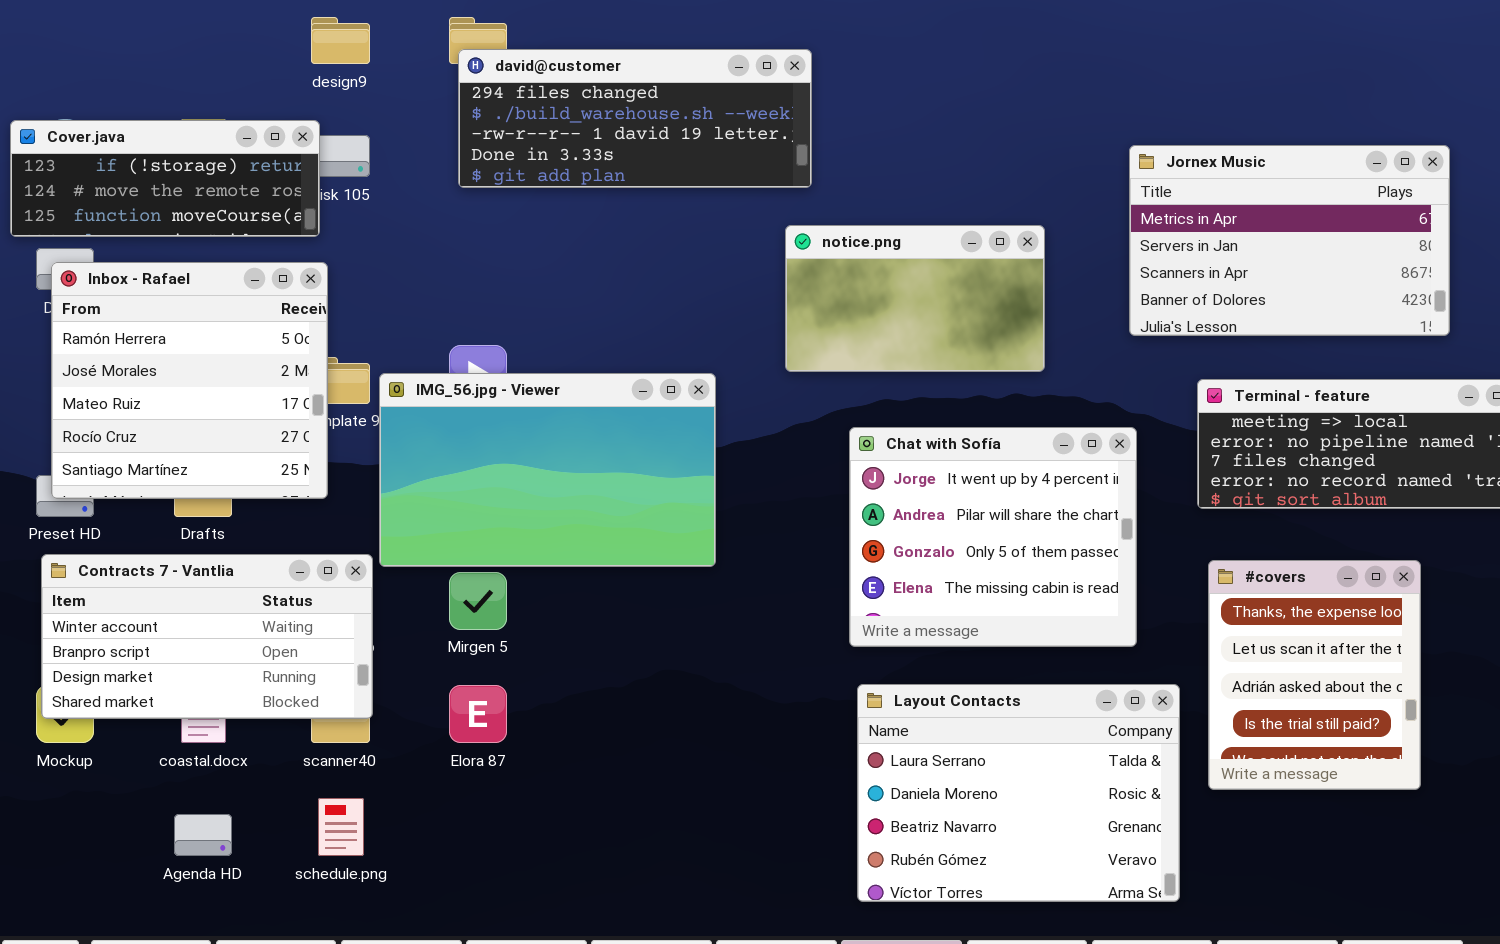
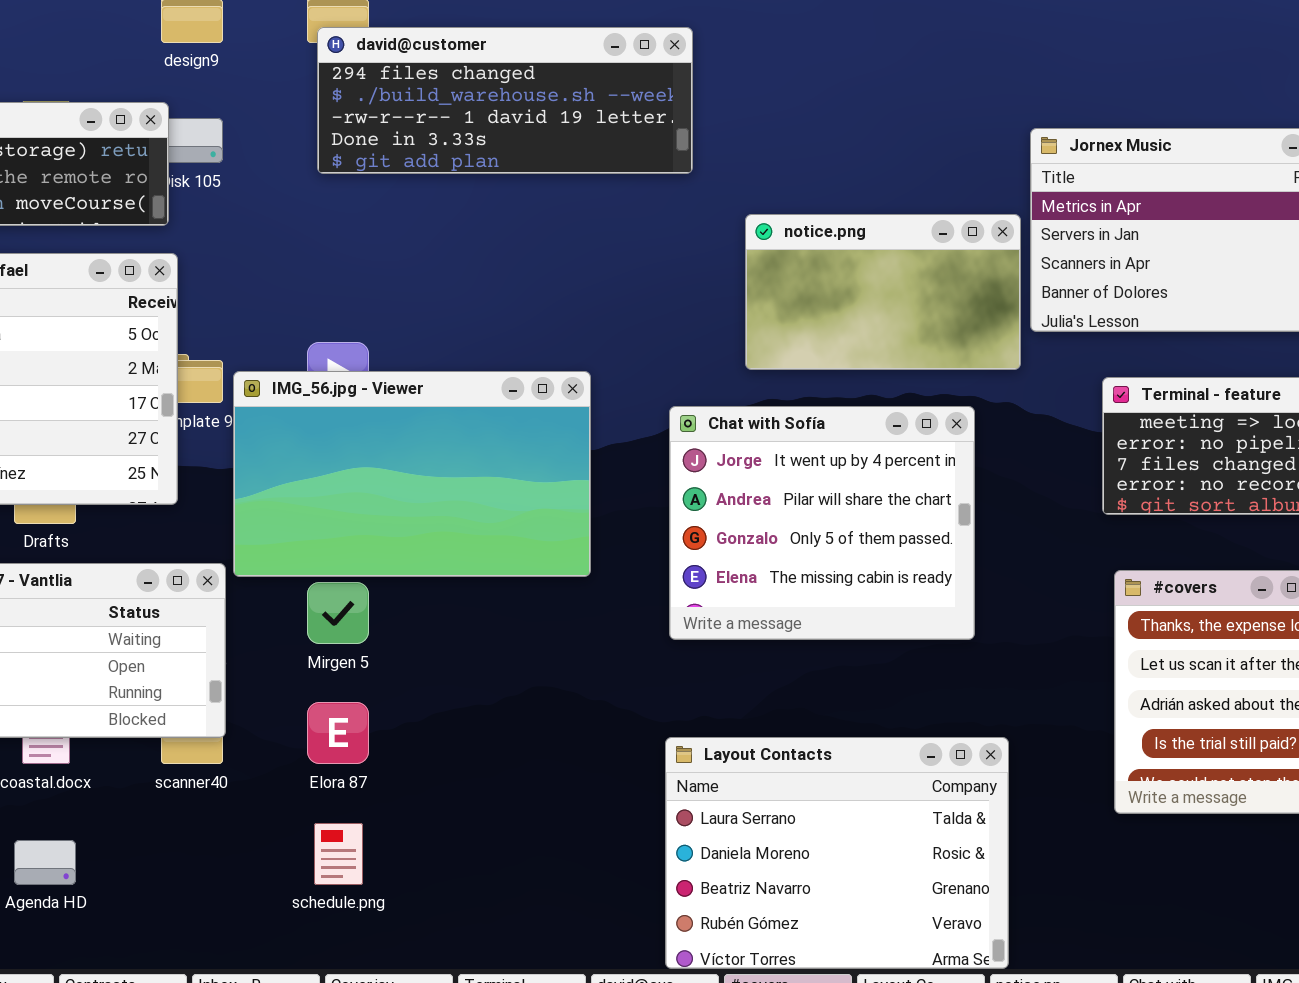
notice.png: [785,225,1045,372] -> [745,214,1021,370], moved
Chat with Sofía: [849,427,1137,647] -> [669,406,975,640], moved
Layout Contacts: [857,684,1180,902] -> [665,737,1009,969], moved
schedule.png: [318,798,364,856] -> [314,823,363,885], moved

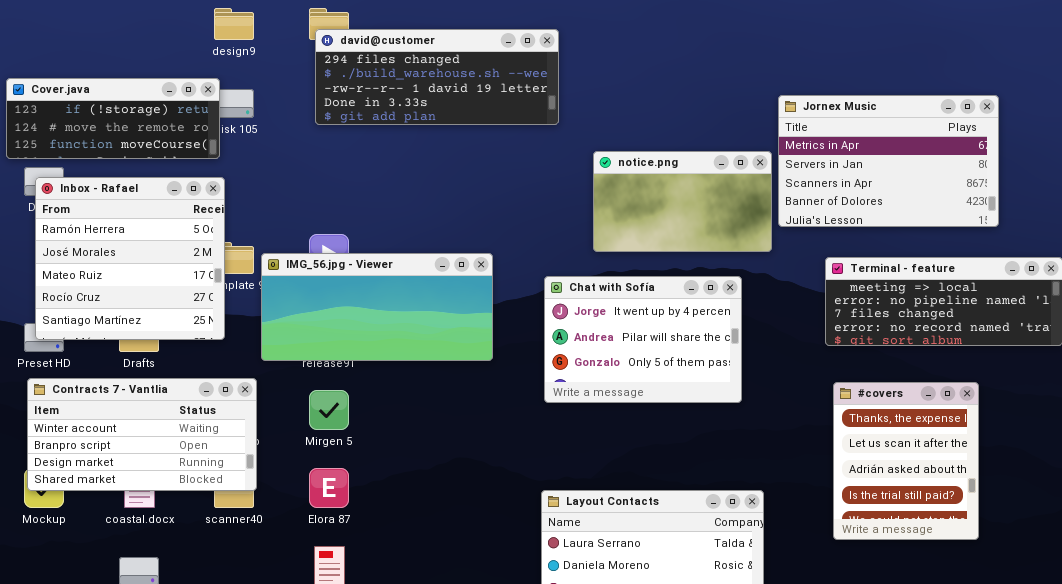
IMG_56.jpg - Viewer: [233,371,591,577] -> [261,253,493,361], resized
Chat with Sofía: [669,406,975,640] -> [544,276,742,403], resized

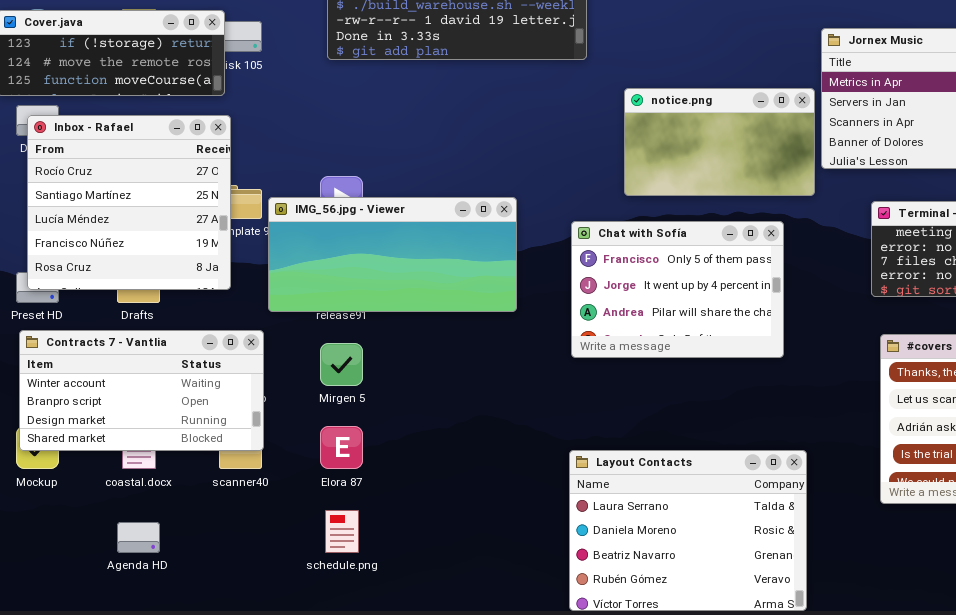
Inbox - Rafael: [35,177,225,340] -> [27,115,231,290], scrolled down 3 rows
Chat with Sofía: [544,276,742,403] -> [571,221,784,358], scrolled up 1 row

